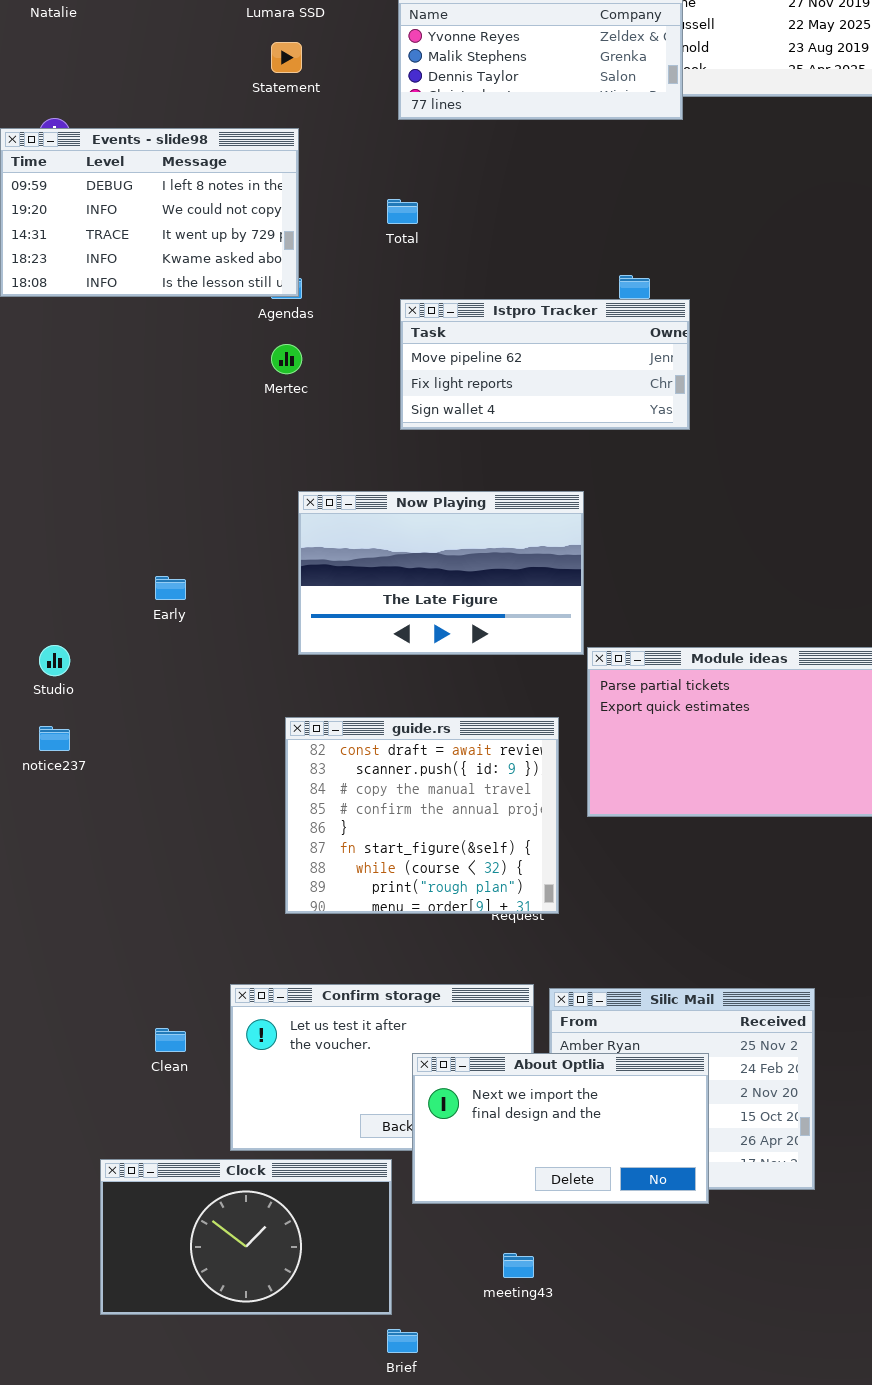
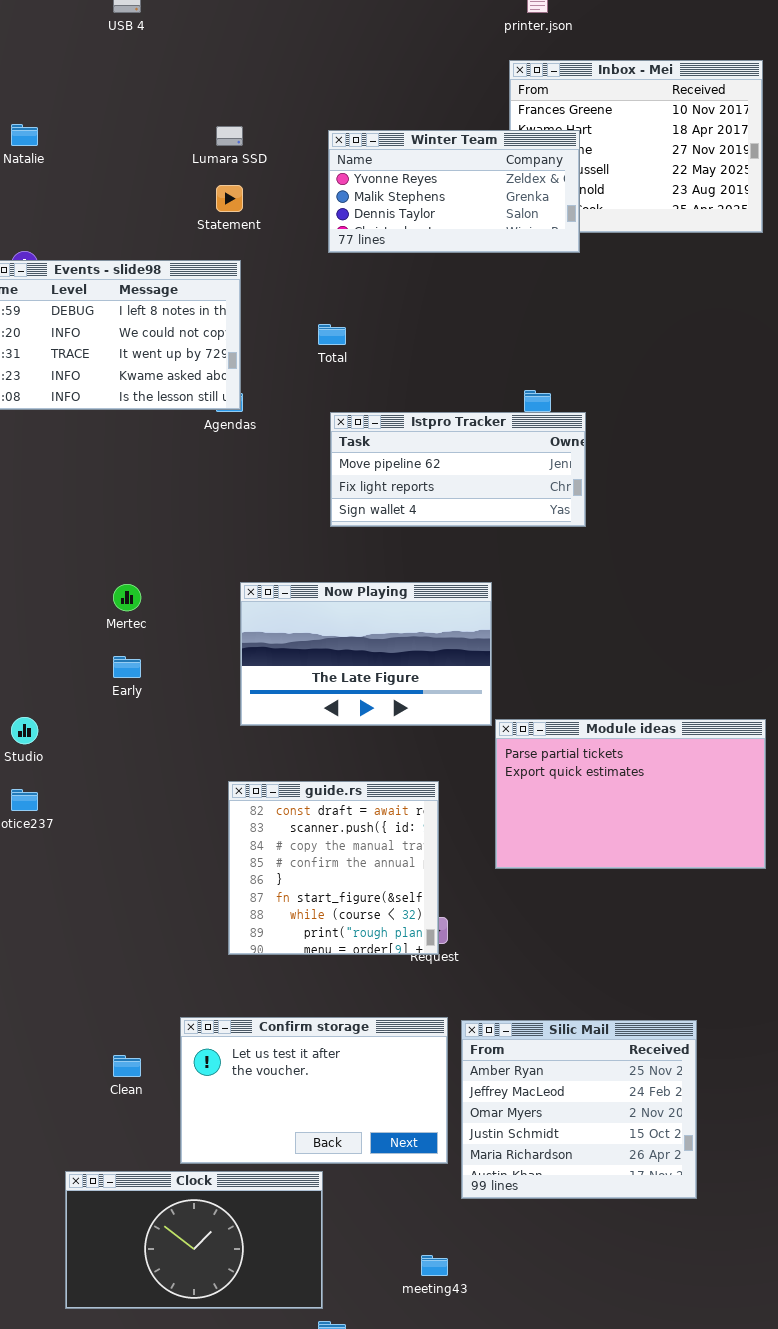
Mertec: [271,344,302,374] -> [113,584,141,611], moved
guide.rs: [285,717,559,914] -> [228,781,439,955], resized
About Optlia: [412,1053,709,1204] -> none, closed

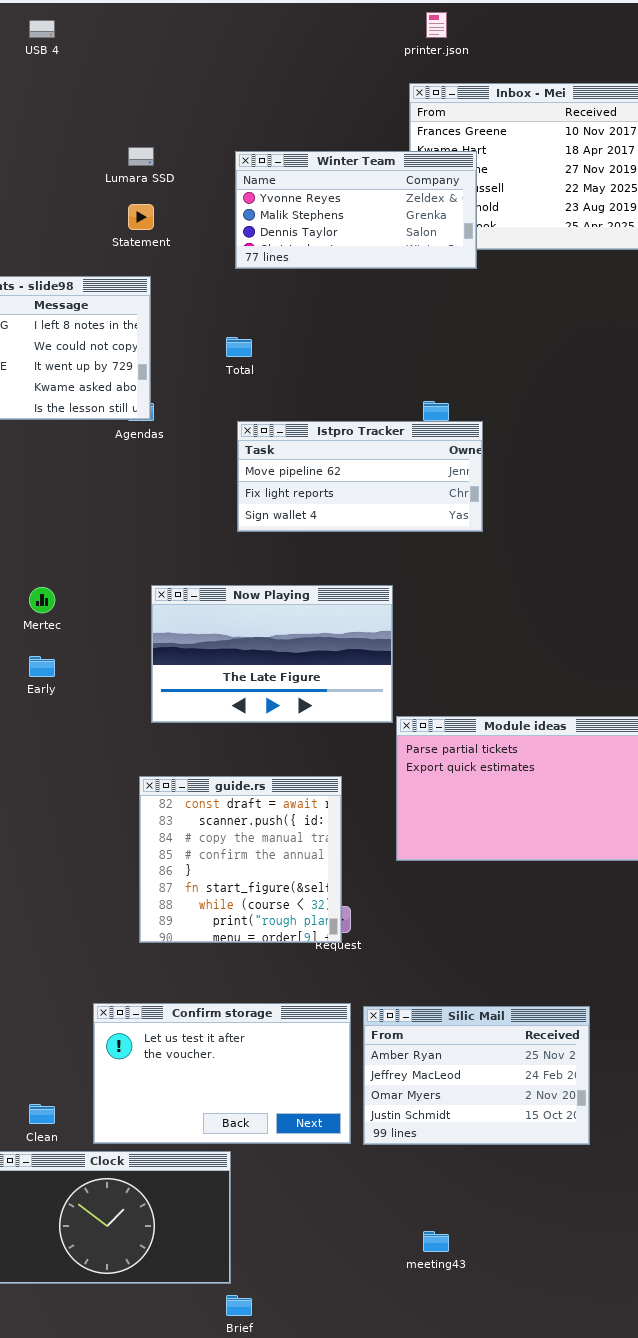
Silic Mail: [461,1020,697,1199] -> [363,1006,590,1145], resized
Clean: [113,1055,141,1077] -> [29,1104,55,1124], moved
meeting43: [421,1255,448,1276] -> [423,1231,449,1252], moved

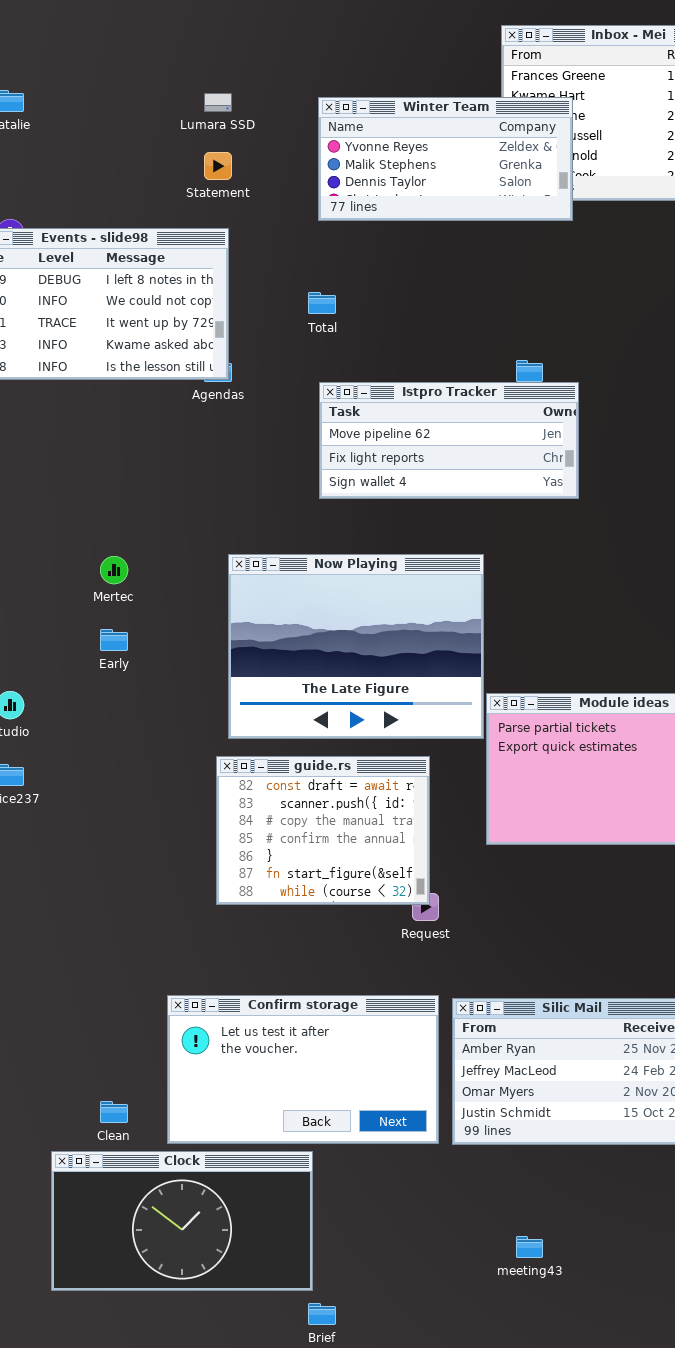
Now Playing: [151,585,393,723] -> [228,554,484,739], resized
guide.rs: [139,776,342,943] -> [216,756,430,905], resized

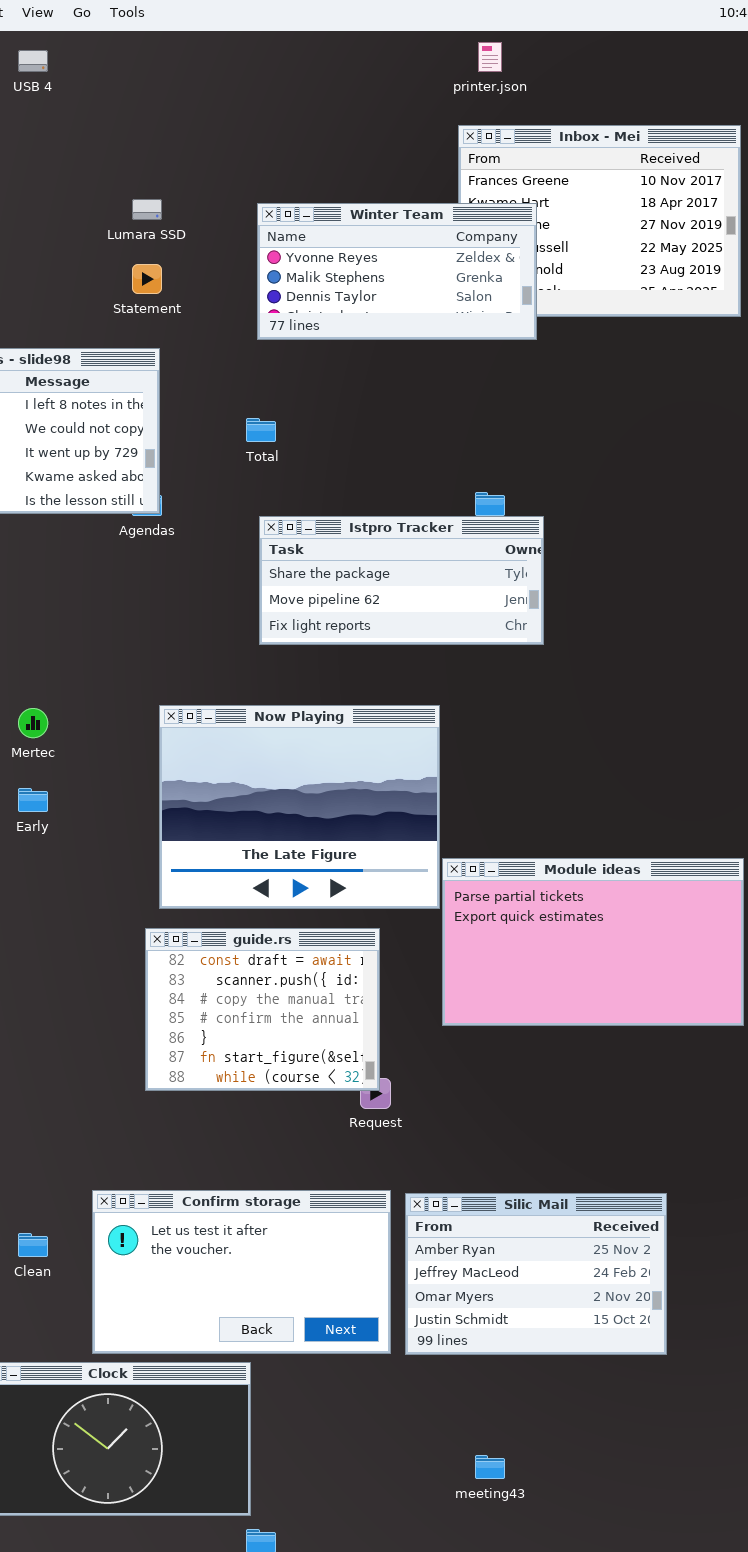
Istpro Tracker: [319,382,579,499] -> [259,516,544,645], scrolled up 1 row
Clean: [100,1101,128,1123] -> [18,1233,48,1257], moved

